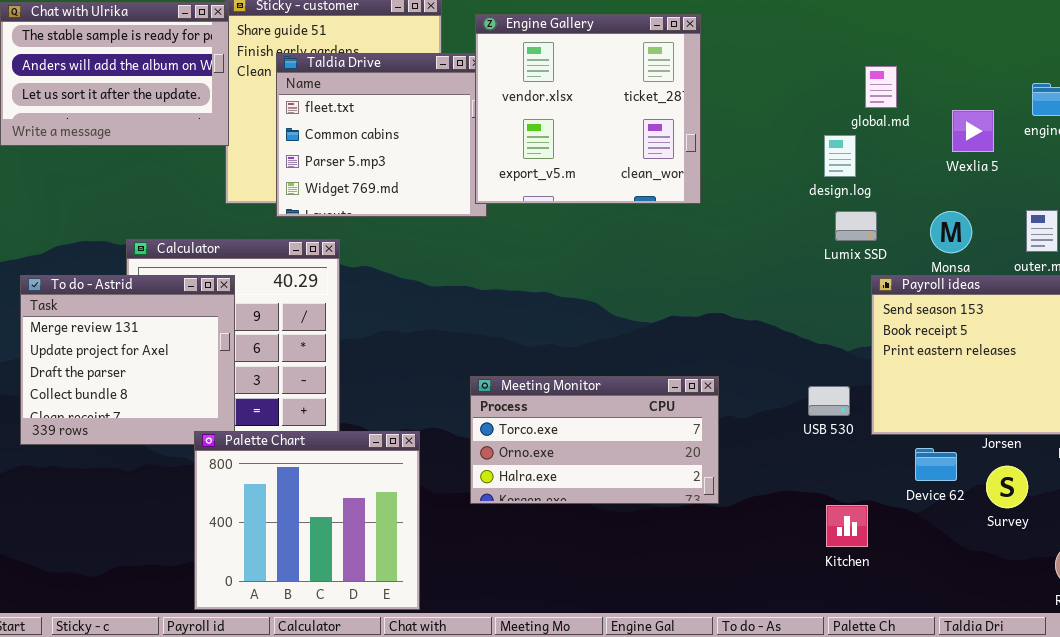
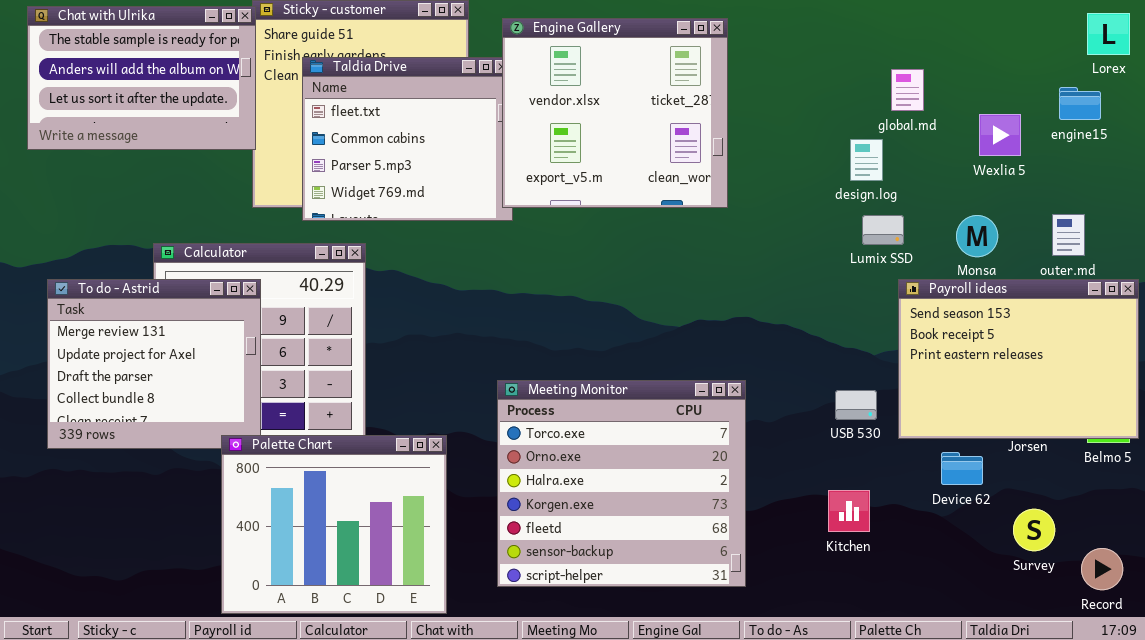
Meeting Monitor: [470,376,719,504] -> [497,380,746,587], resized
Survey: [986,466,1028,508] -> [1013,509,1055,551], moved
Kitchen: [826,505,868,547] -> [828,490,870,532], moved

